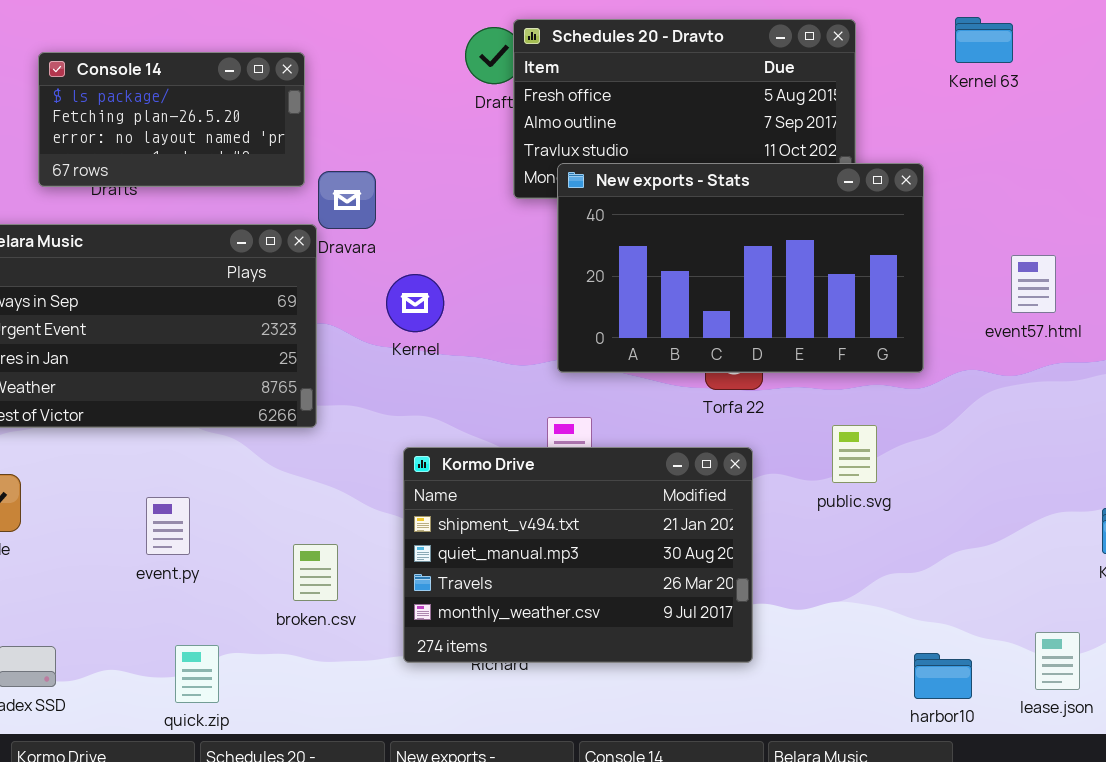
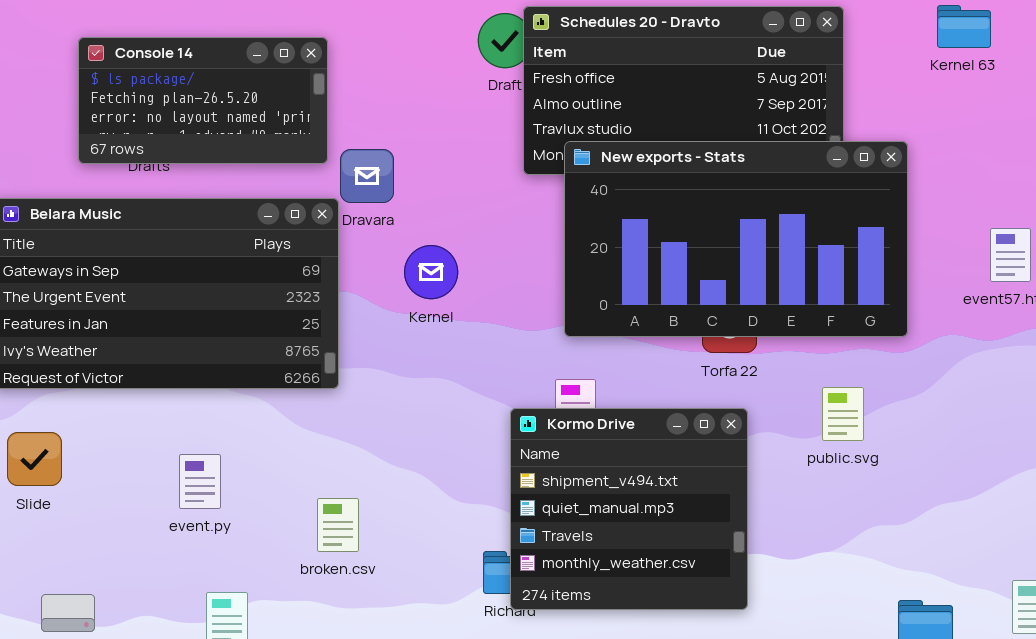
Kormo Drive: [403,447,753,663] -> [510,408,748,610], resized

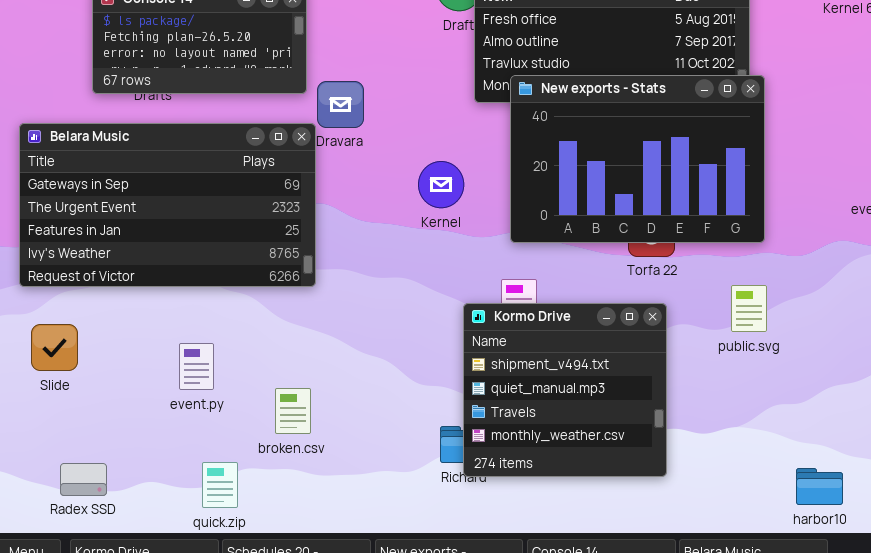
New exports - Stats: [564,141,908,337] -> [510,75,765,243], resized
Kernel: [404,245,458,299] -> [418,161,464,208], moved
broken.csv: [317,498,359,552] -> [275,388,311,434], moved

